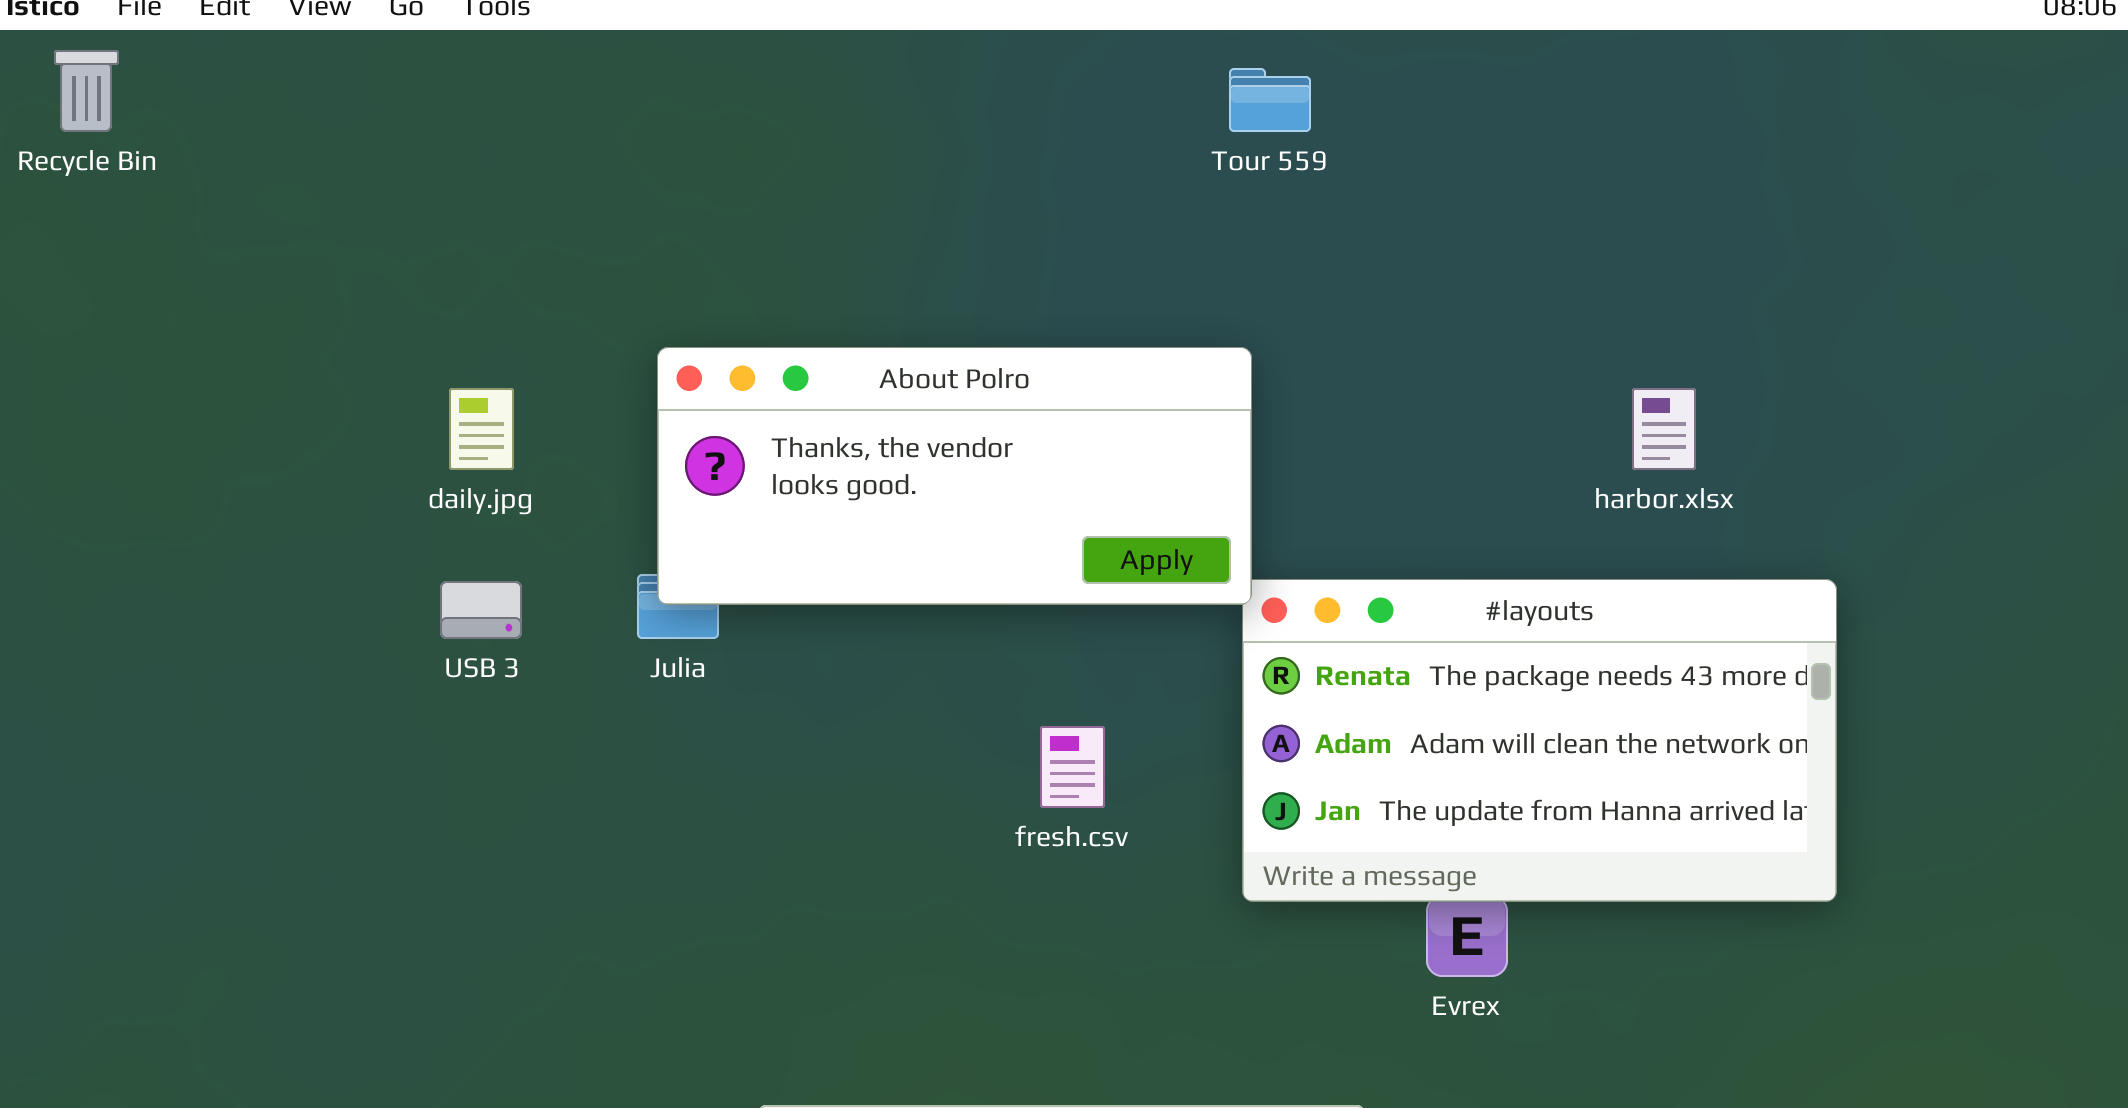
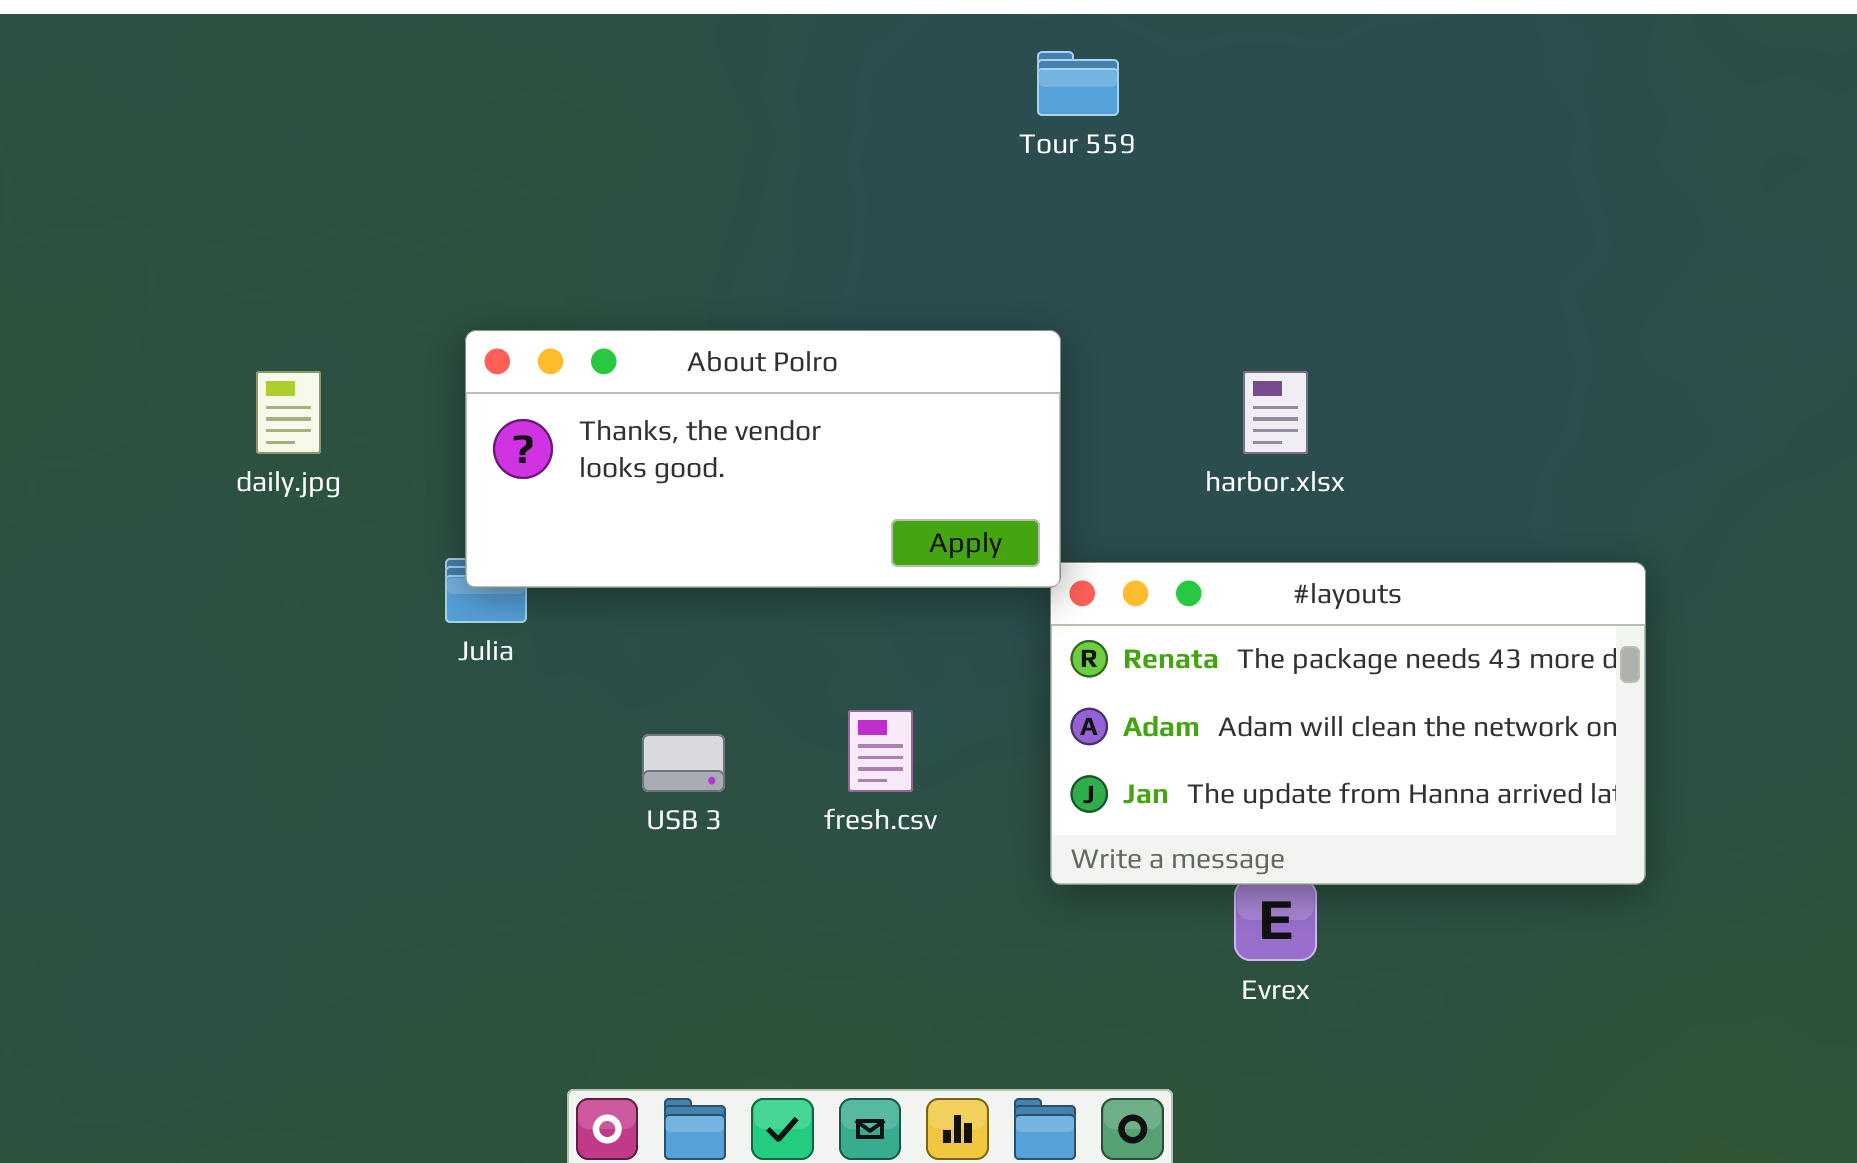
harbor.xlsx: [1632,388,1696,470] -> [1243,371,1308,454], moved
USB 3: [440,581,522,639] -> [642,734,725,792], moved

